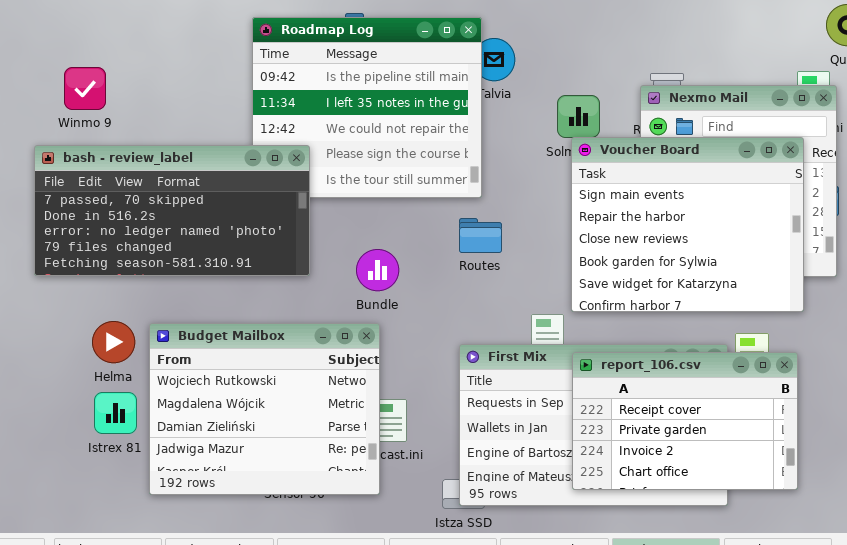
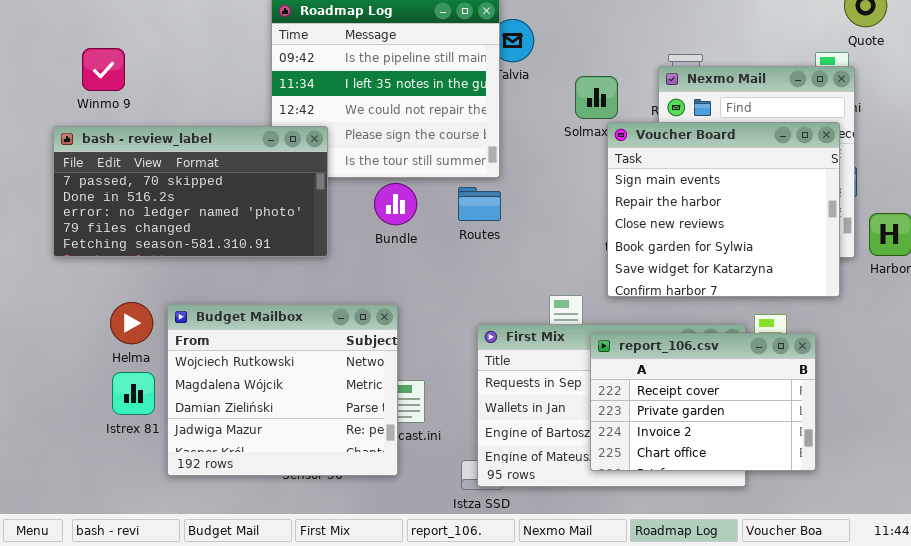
Voucher Board: [571,137,804,312] -> [607,122,840,297], moved
Routes: [459,218,502,253] -> [458,187,501,221], moved
Bundle: [356,249,399,291] -> [374,183,417,225], moved

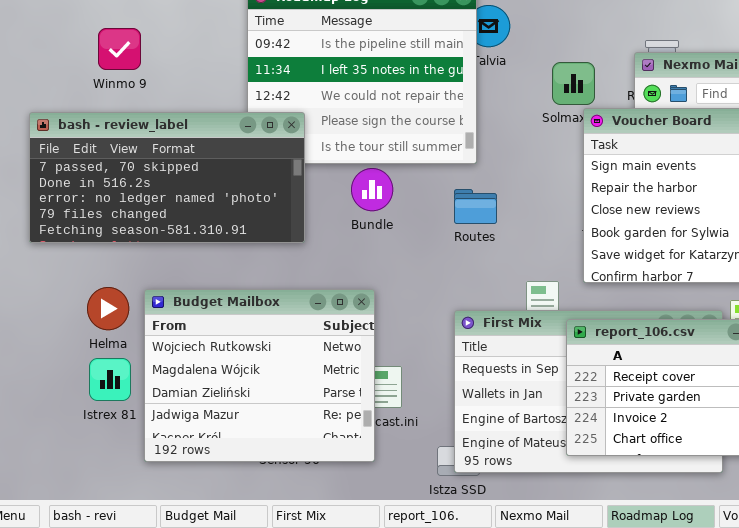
Winmo 9: [82,48,125,91] -> [98,28,141,70], moved
Routes: [458,187,501,221] -> [454,189,497,224], moved

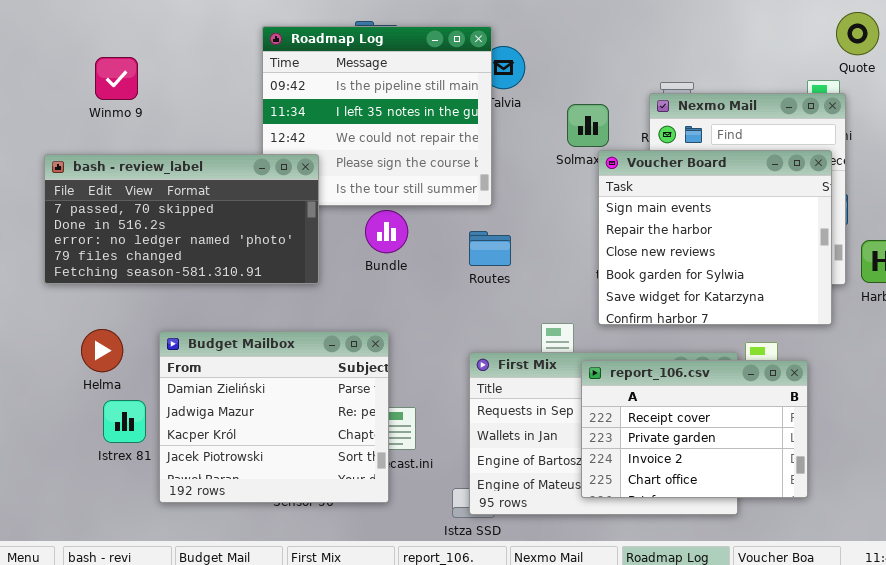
Winmo 9: [98,28,141,70] -> [95,57,138,100], moved
Helma: [87,287,129,330] -> [81,329,123,372], moved
Budget Mailbox: [144,289,375,462] -> [159,331,389,503], scrolled down 2 rows

